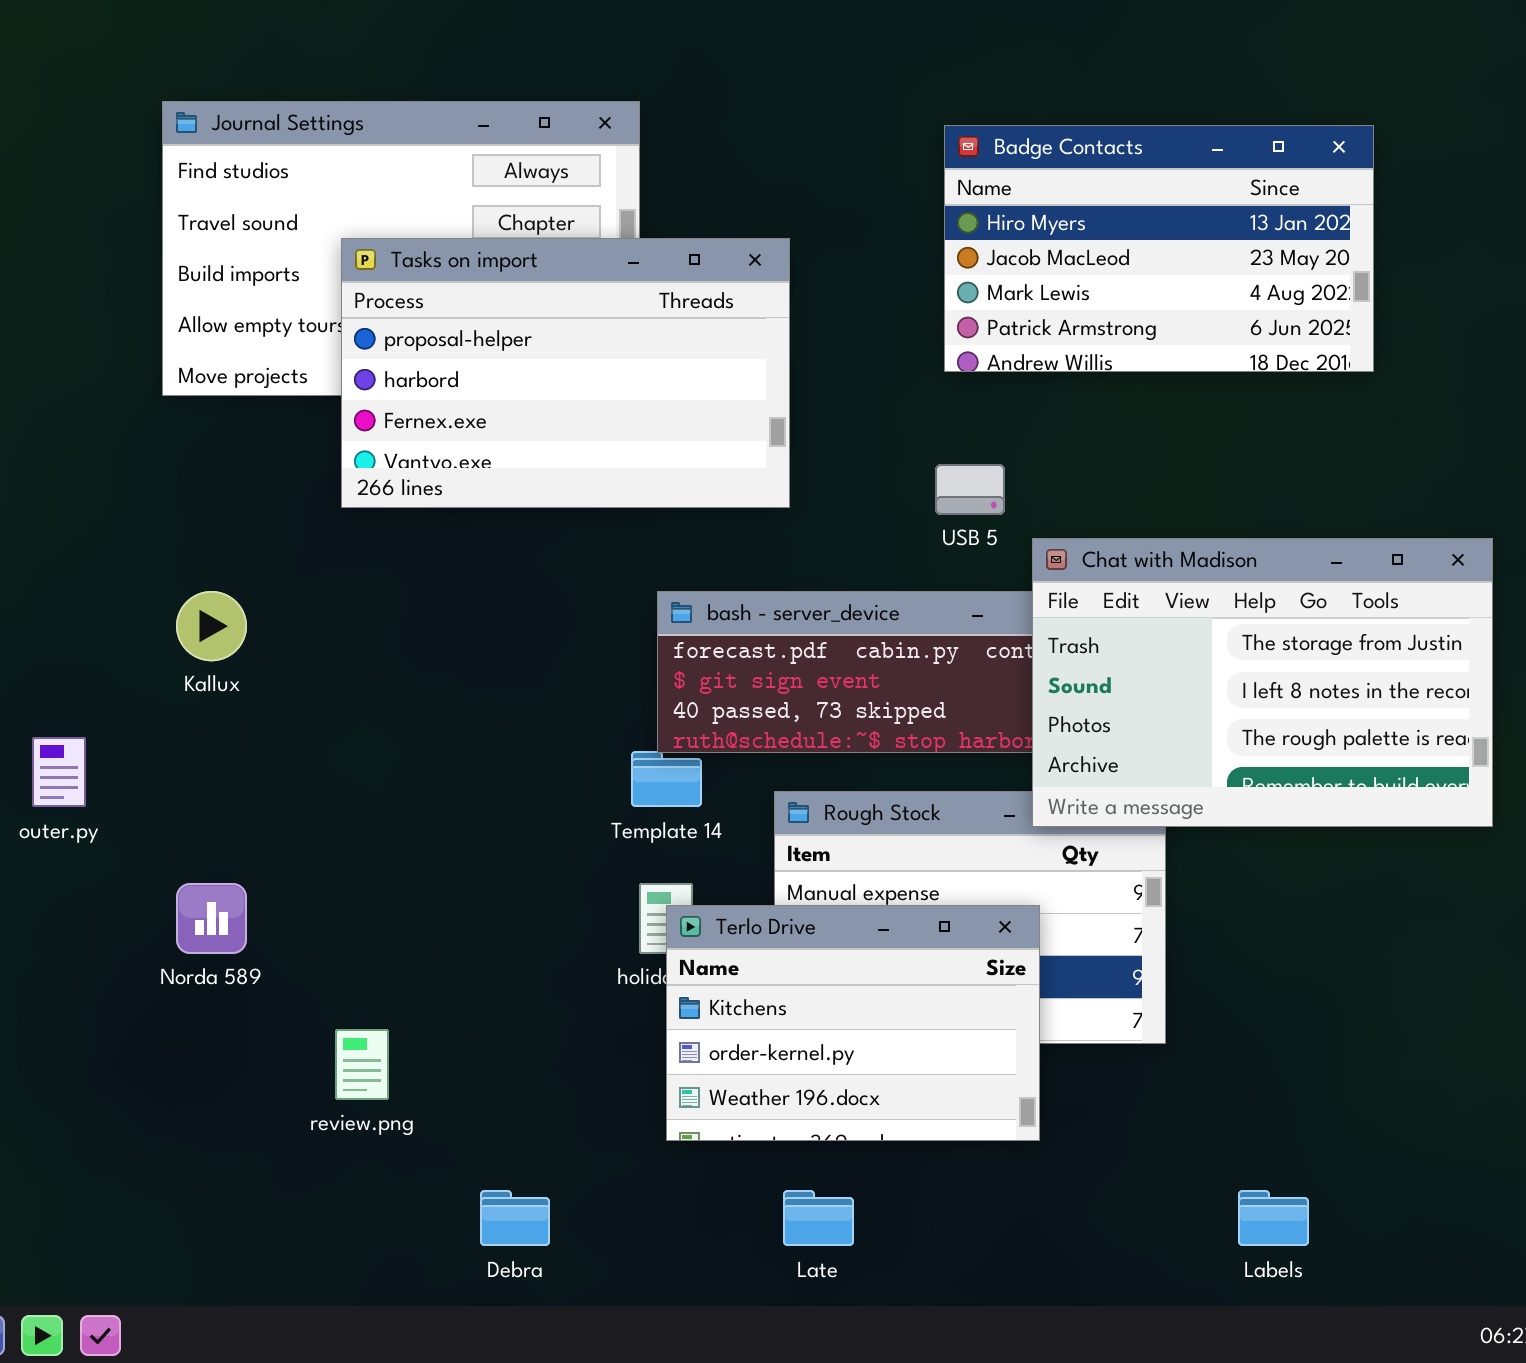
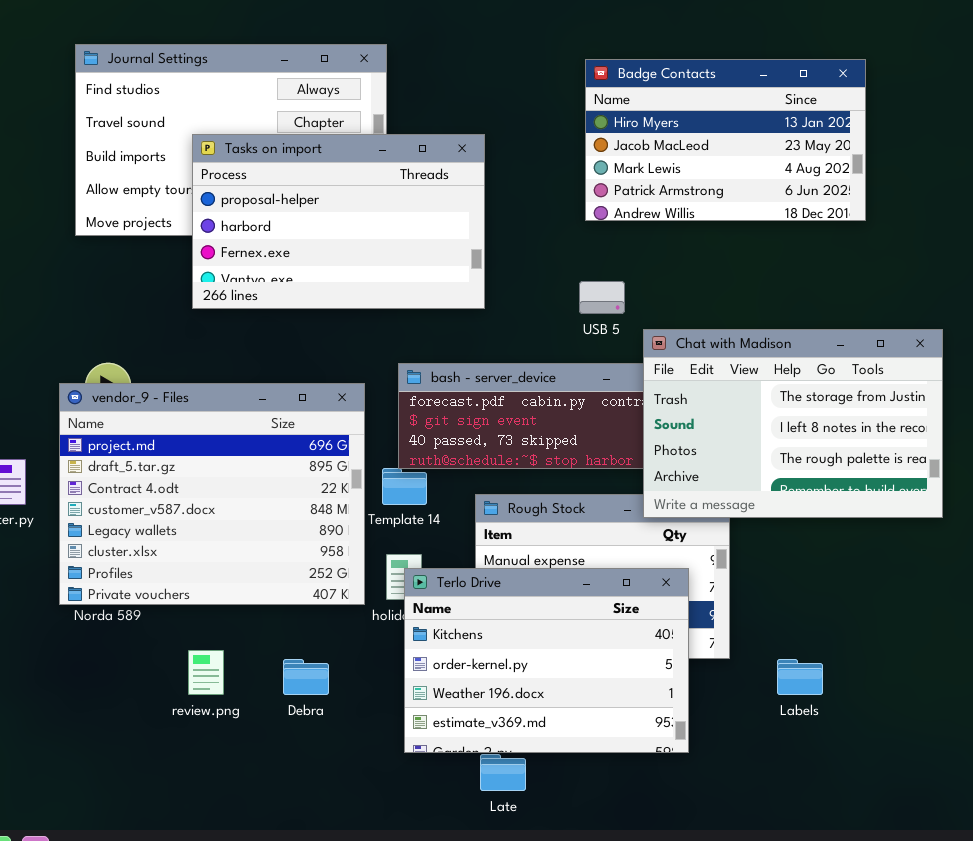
vendor_9 - Files: none -> [59,383,365,605], opened
Terlo Drive: [666,905,1040,1141] -> [404,568,689,753], resized
Debra: [480,1190,550,1246] -> [283,659,329,695], moved
Labels: [1238,1190,1309,1246] -> [777,659,823,695], moved

